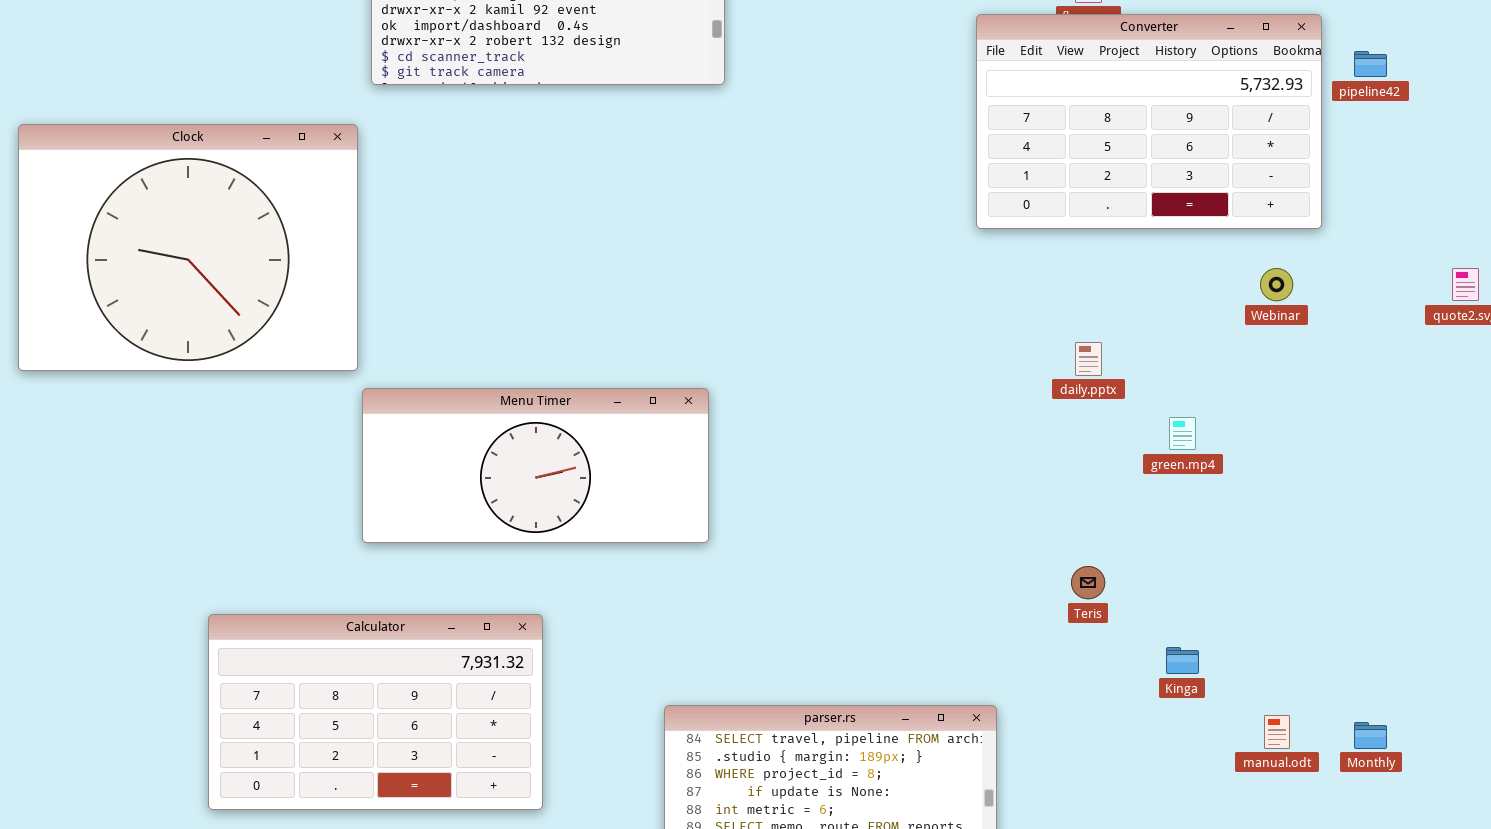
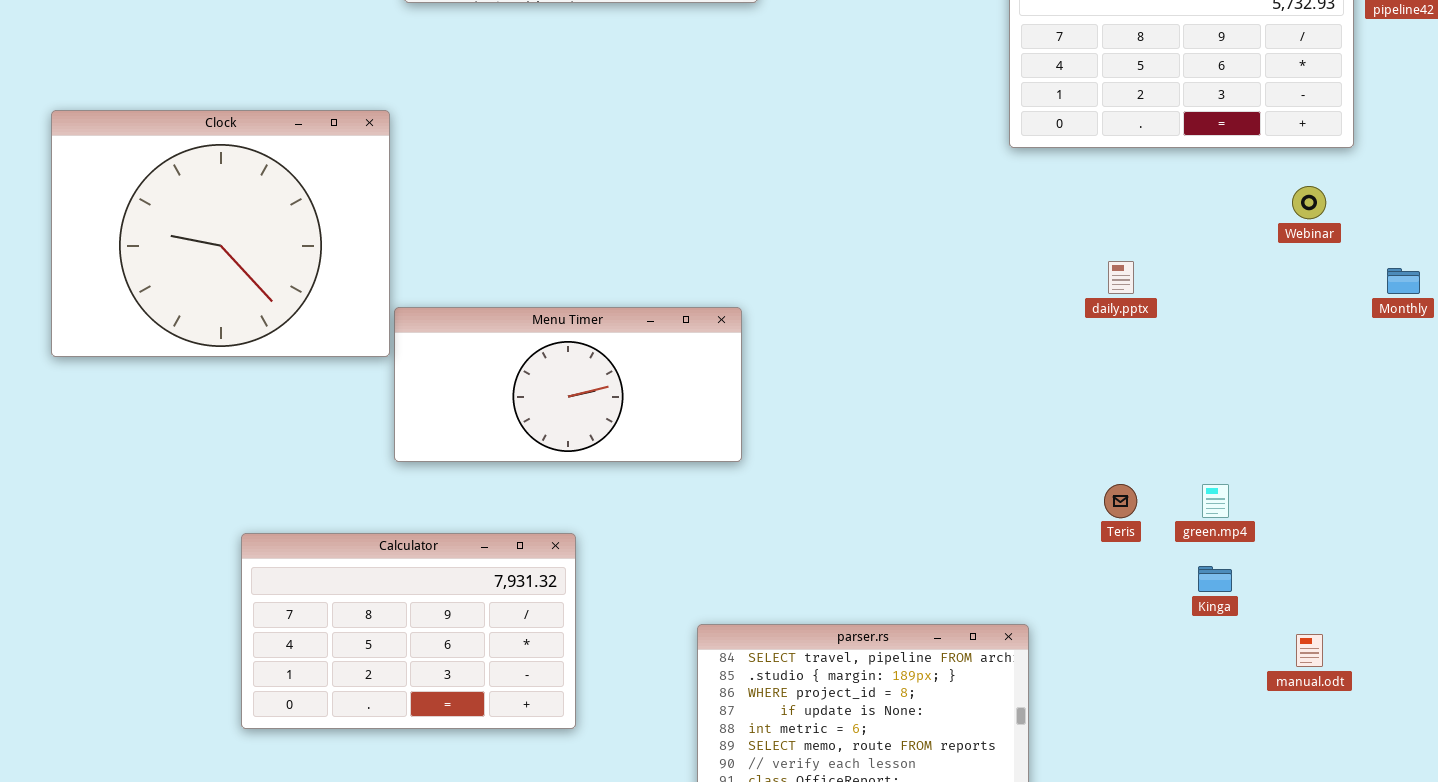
Clock: [18,124,358,371] -> [51,110,390,357], moved
green.mp4: [1169,417,1196,450] -> [1202,484,1229,518], moved
Monthly: [1354,722,1387,749] -> [1387,268,1420,294], moved

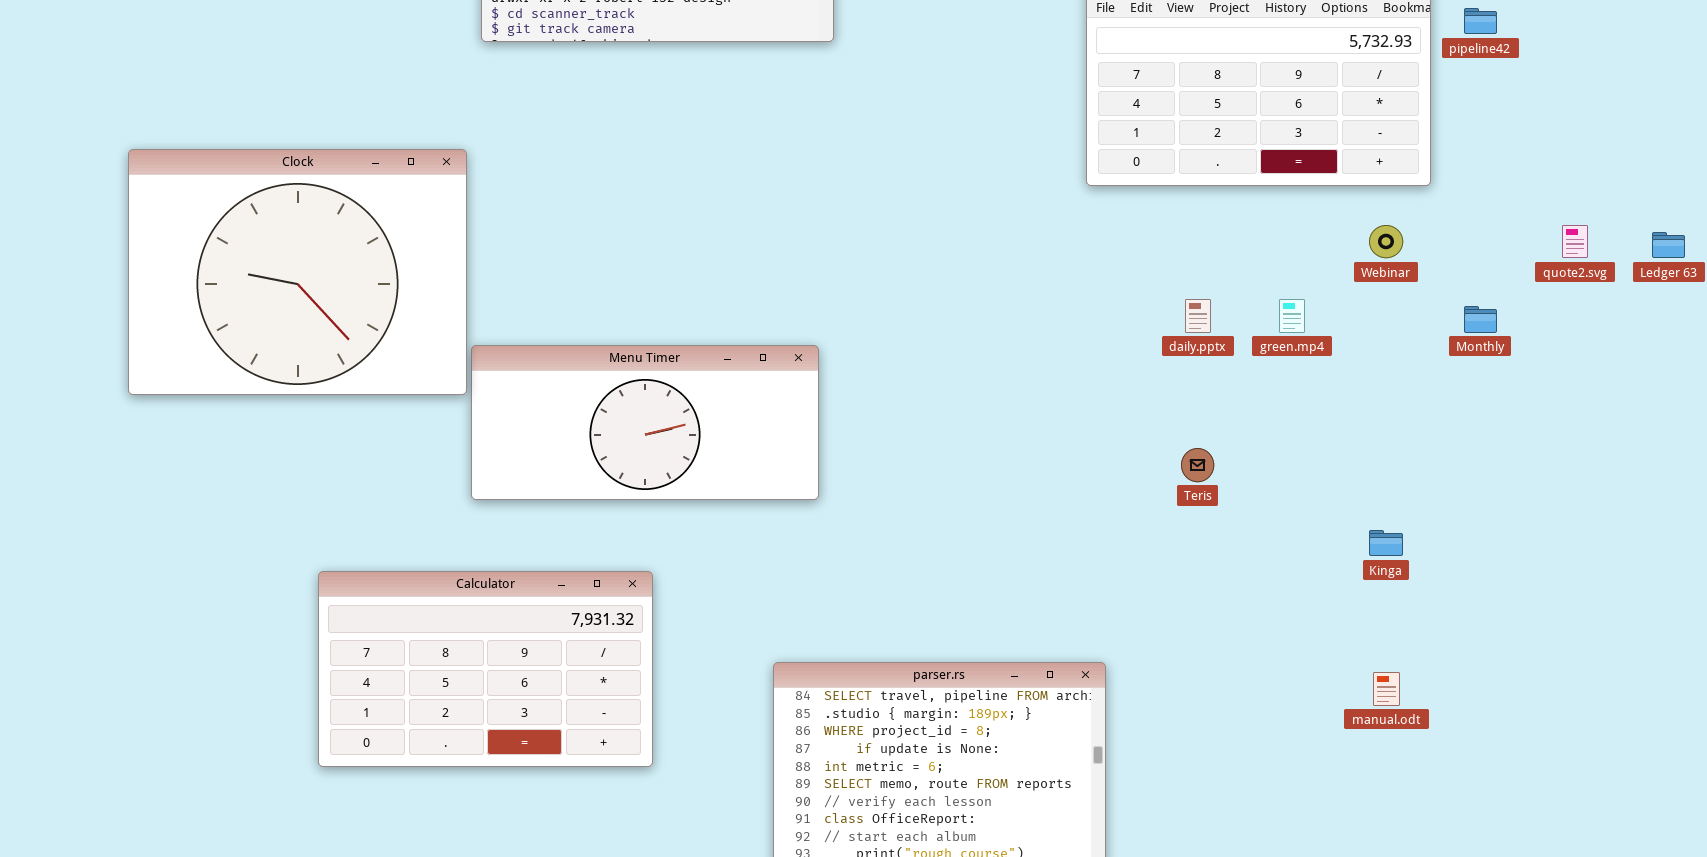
Teris: [1104,484,1137,518] -> [1181,448,1214,482], moved
green.mp4: [1202,484,1229,518] -> [1279,299,1305,333], moved
Kinga: [1198,566,1232,592] -> [1369,530,1403,556], moved

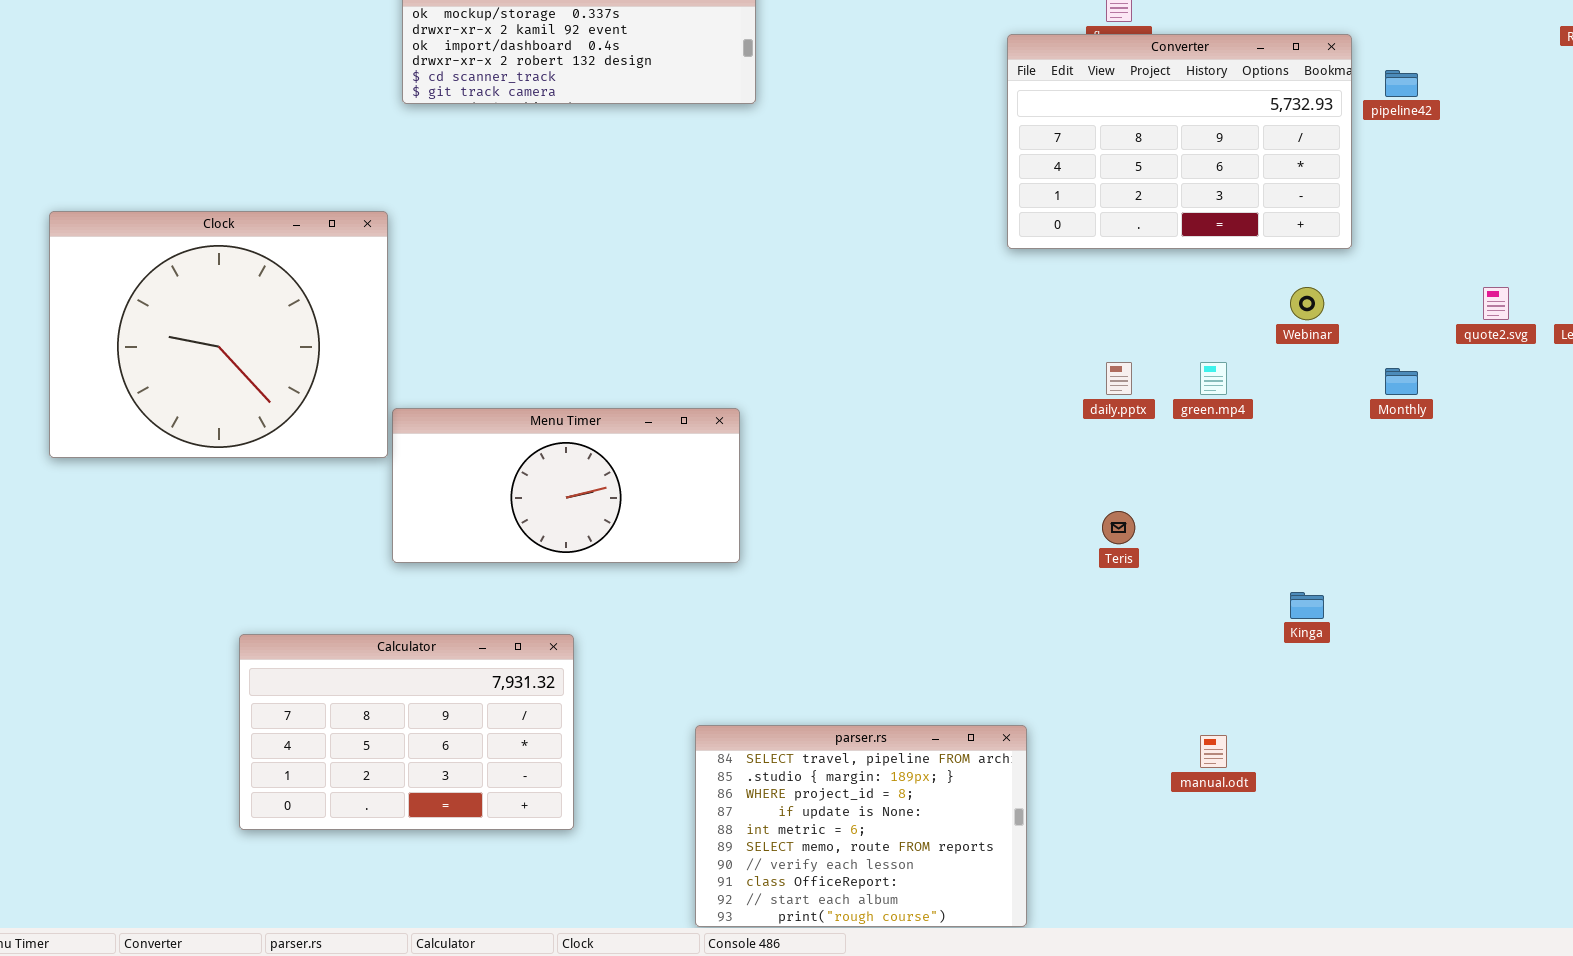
manual.odt: [1373,672,1400,706] -> [1200,735,1227,768], moved

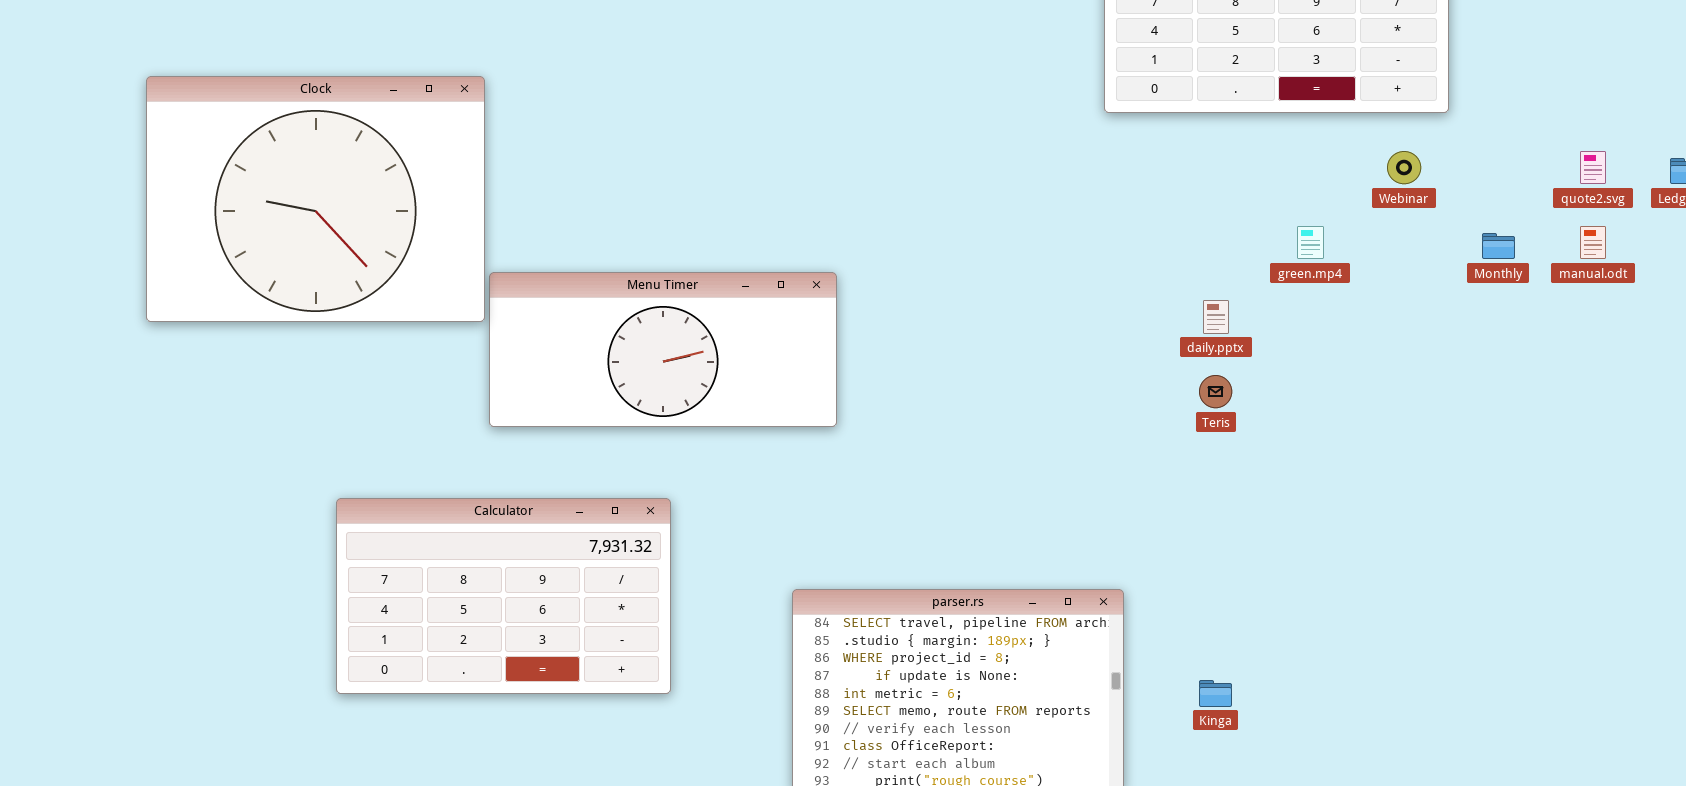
daily.pptx: [1106,362,1132,395] -> [1203,300,1229,334], moved
Kinga: [1290,592,1324,619] -> [1199,680,1232,707], moved
manual.odt: [1200,735,1227,768] -> [1580,226,1606,259], moved

